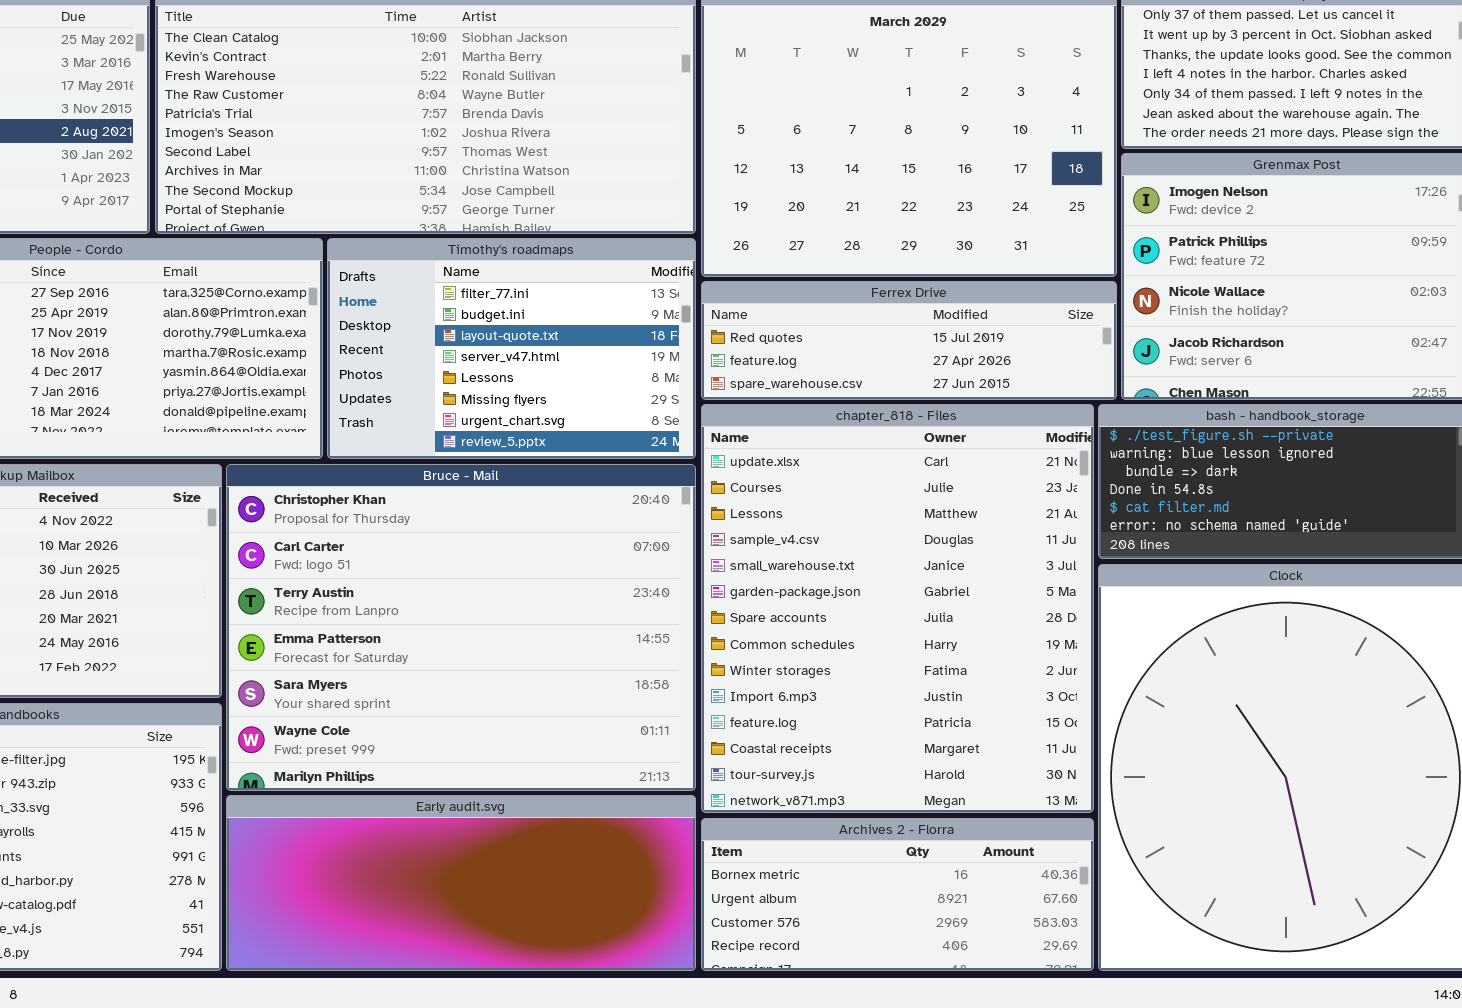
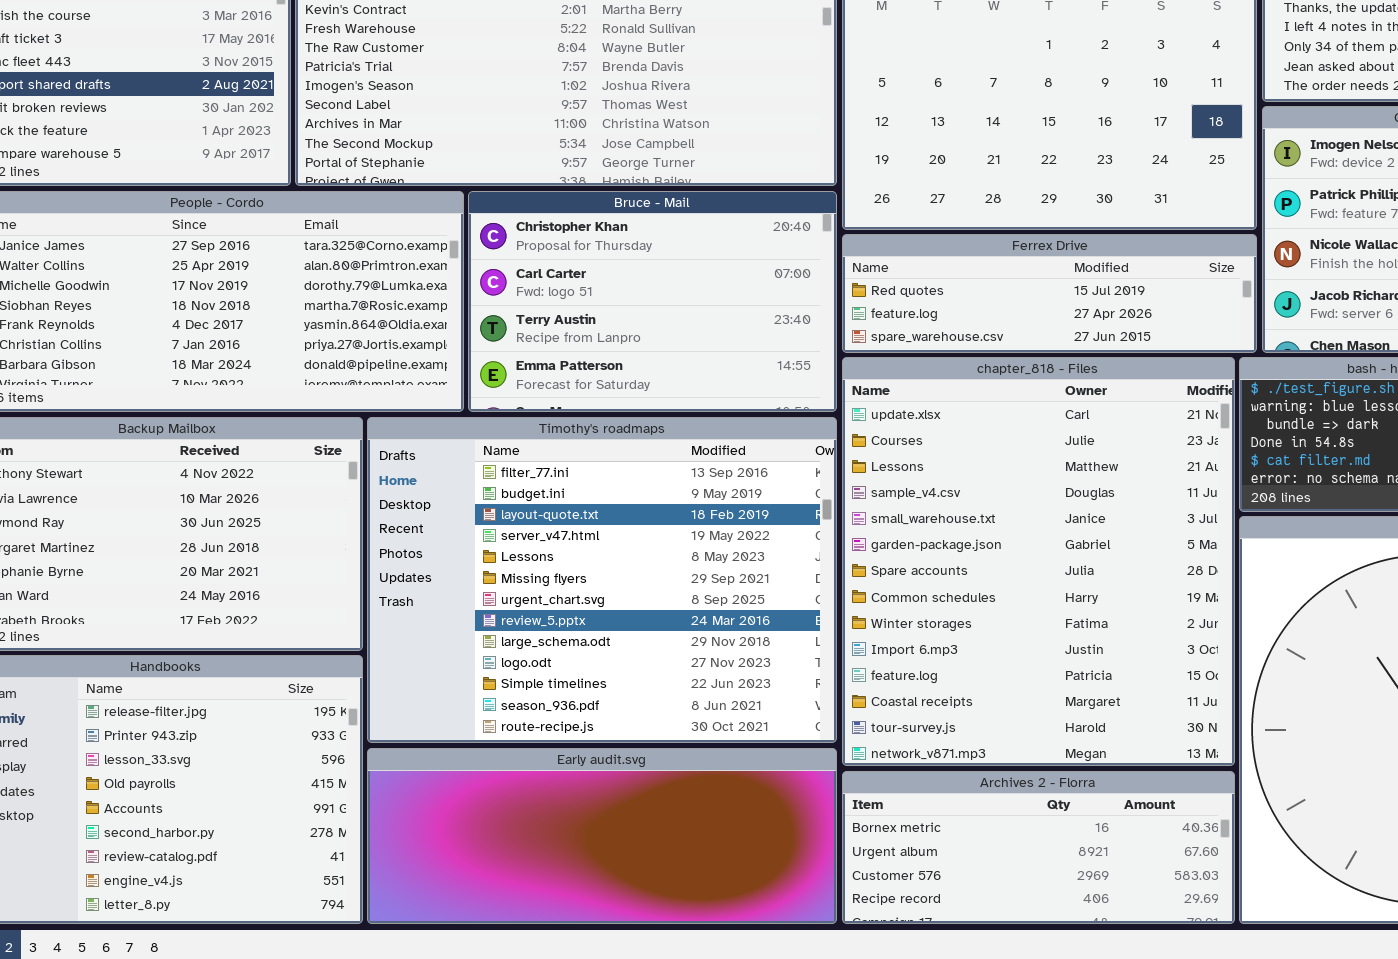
Timothy's roadmaps: [327,238,696,459] -> [367,417,837,743], moved, resized
Bruce - Mail: [226,464,696,791] -> [468,191,837,412], moved, resized

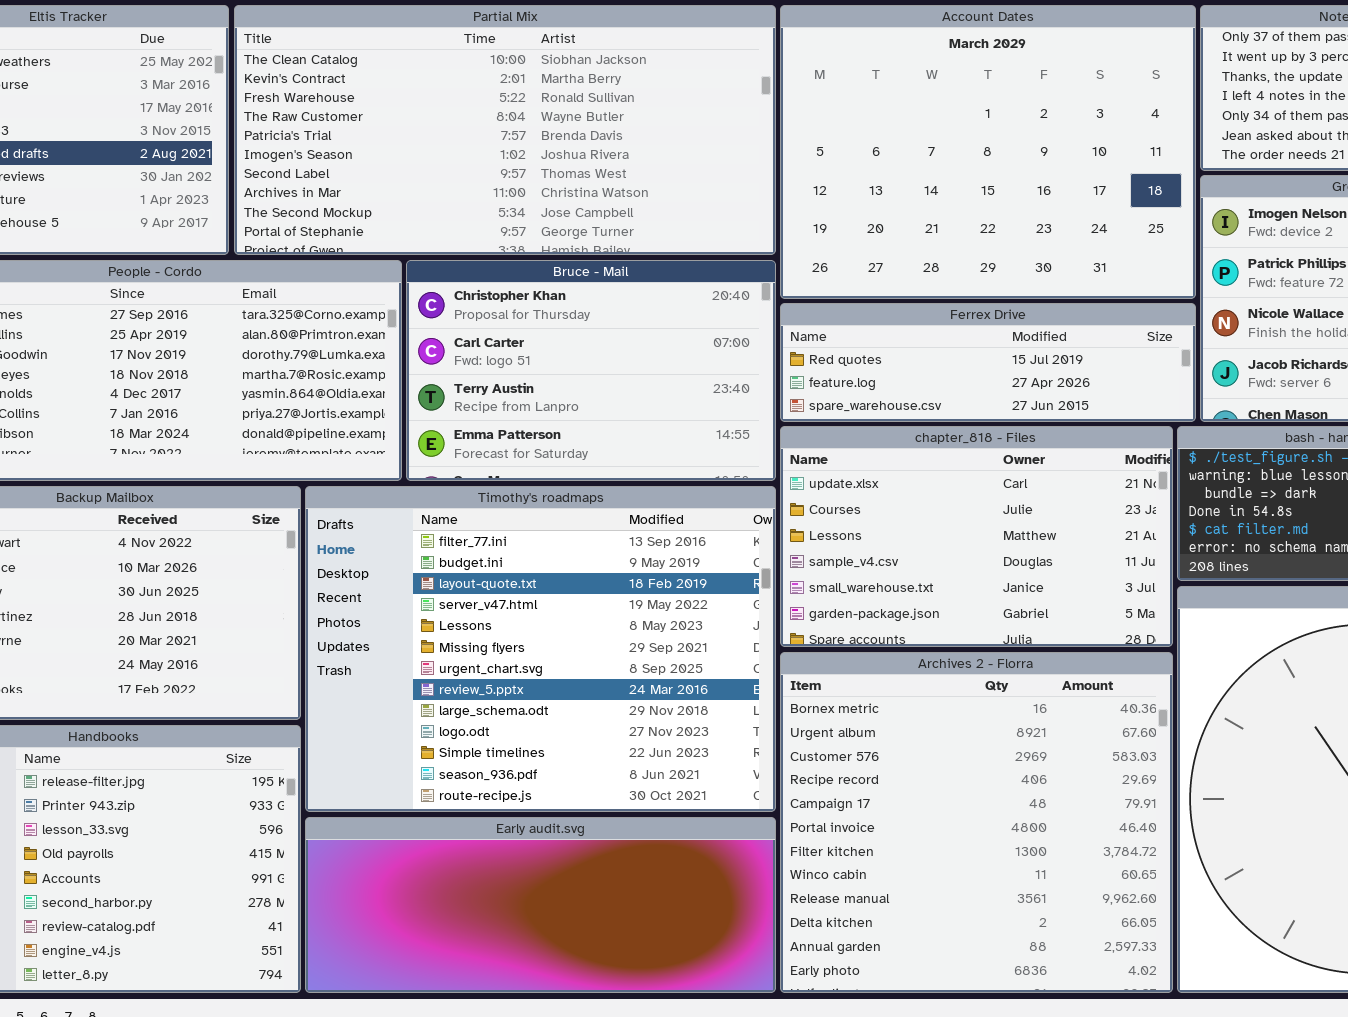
chapter_818 - Files: [842,357,1235,766] -> [780,426,1173,647], resized
Archives 2 - Florra: [842,771,1235,924] -> [780,652,1173,993], resized

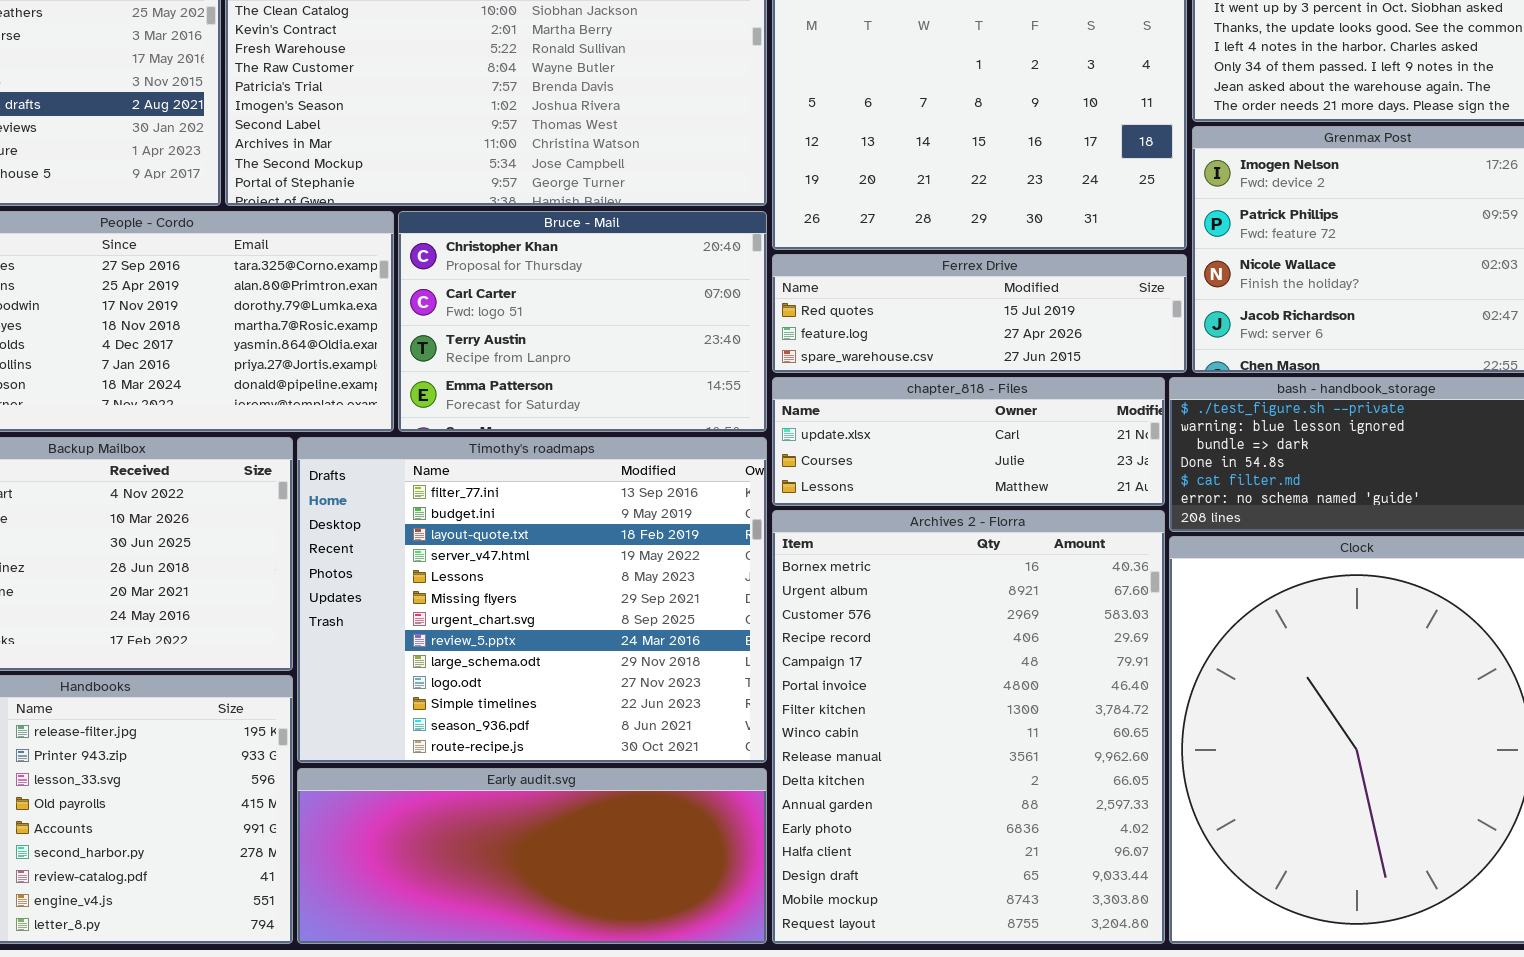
chapter_818 - Files: [780,426,1173,647] -> [772,377,1165,506], resized
Archives 2 - Florra: [780,652,1173,993] -> [772,510,1165,944], resized

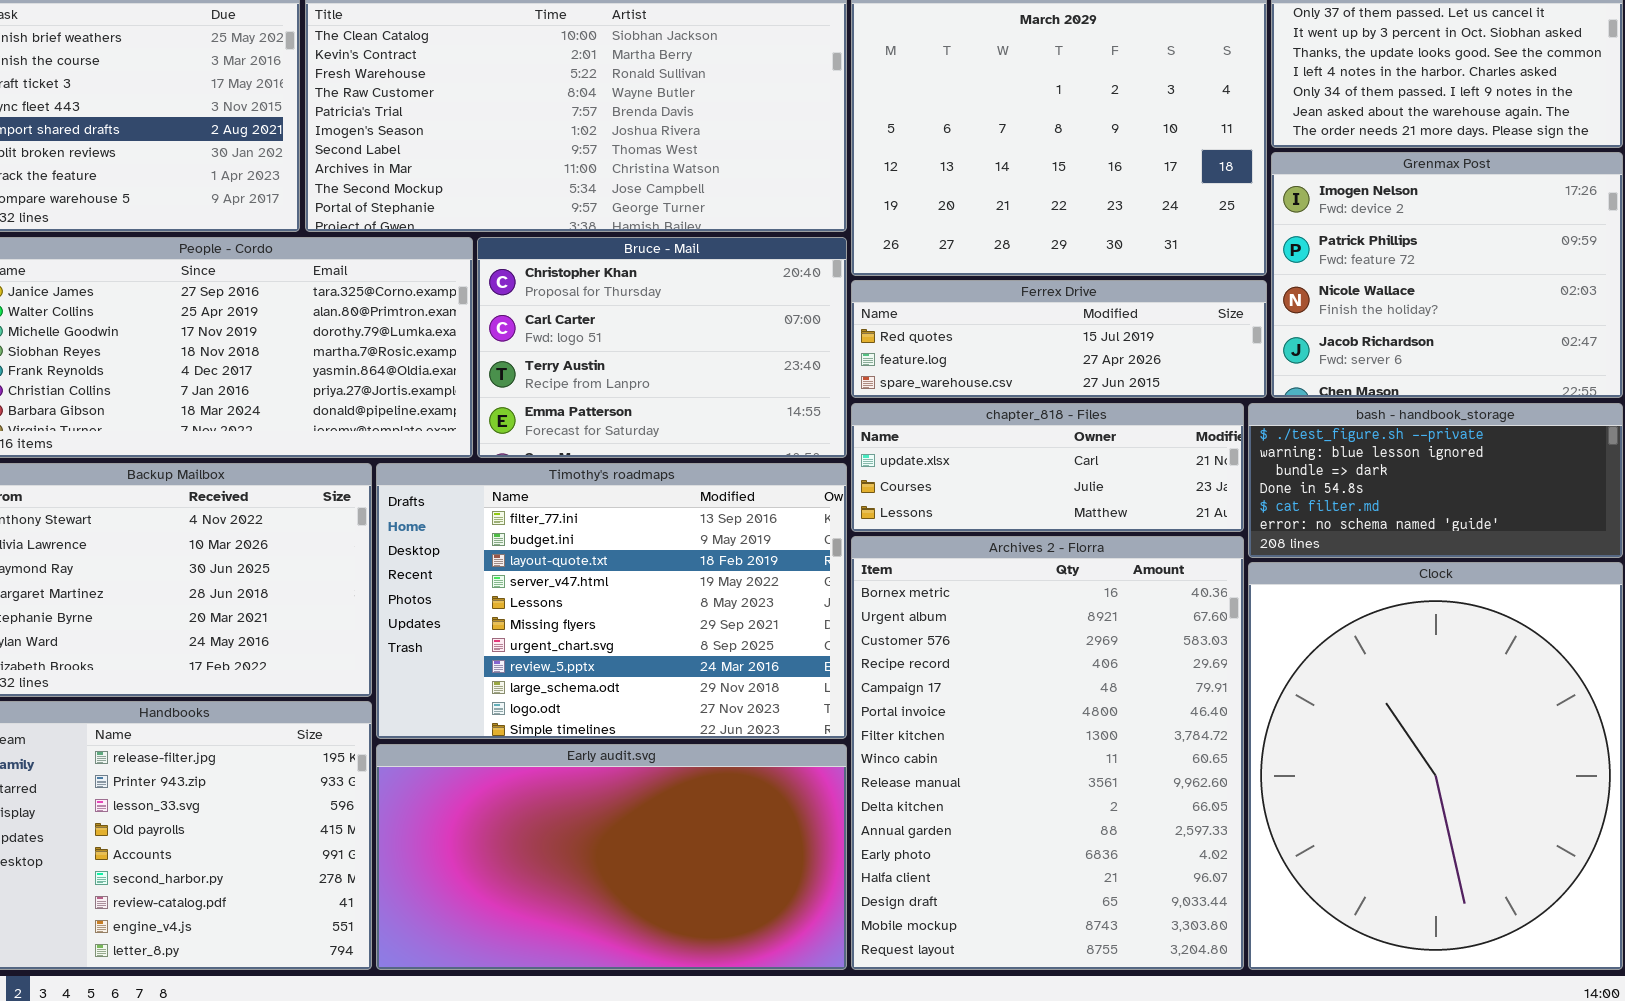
Timothy's roadmaps: [297,437,767,763] -> [376,463,847,739], resized
Early audit.svg: [297,768,767,944] -> [376,744,847,970], resized

